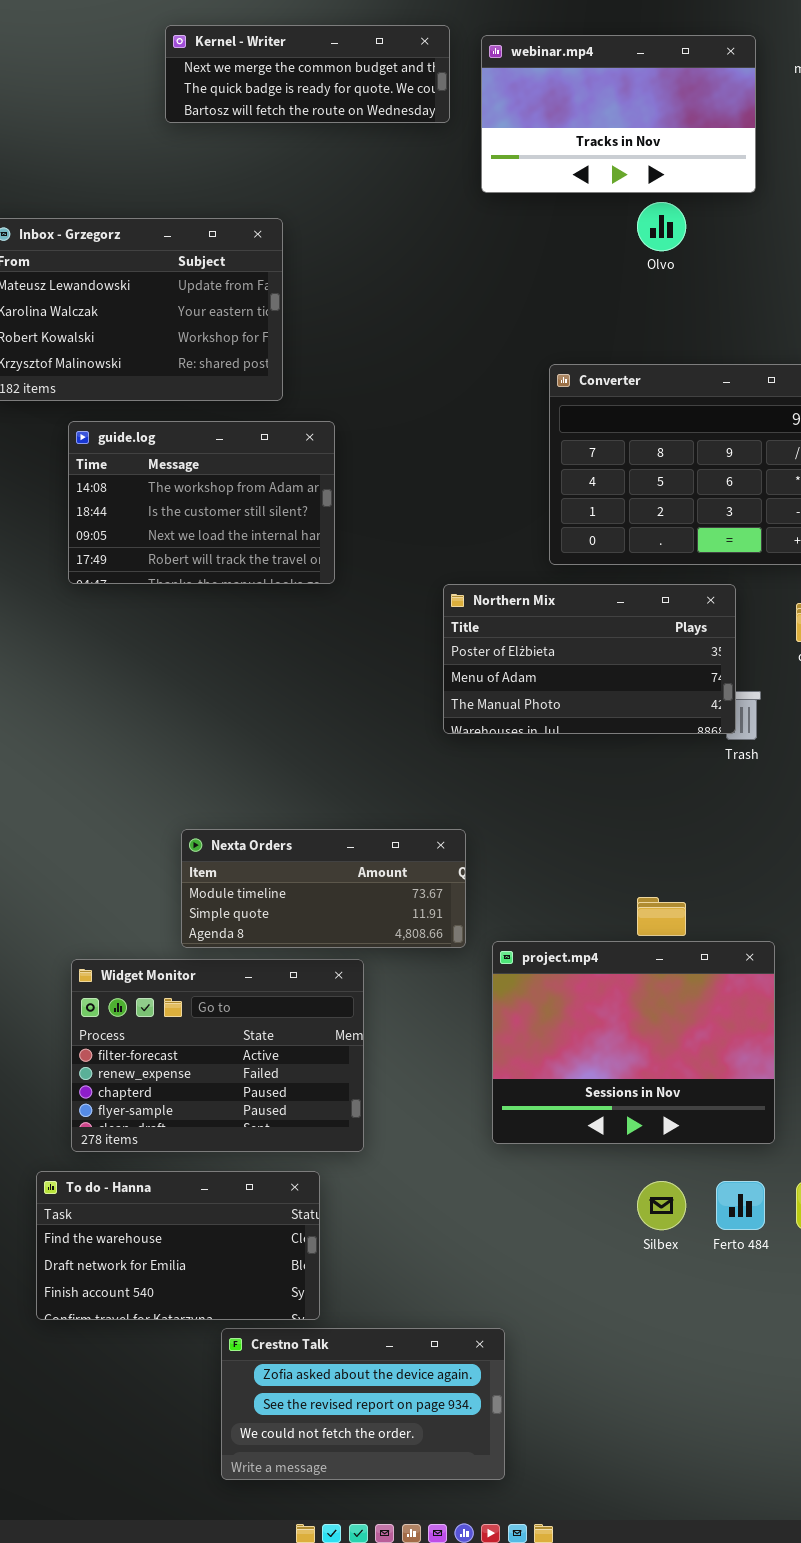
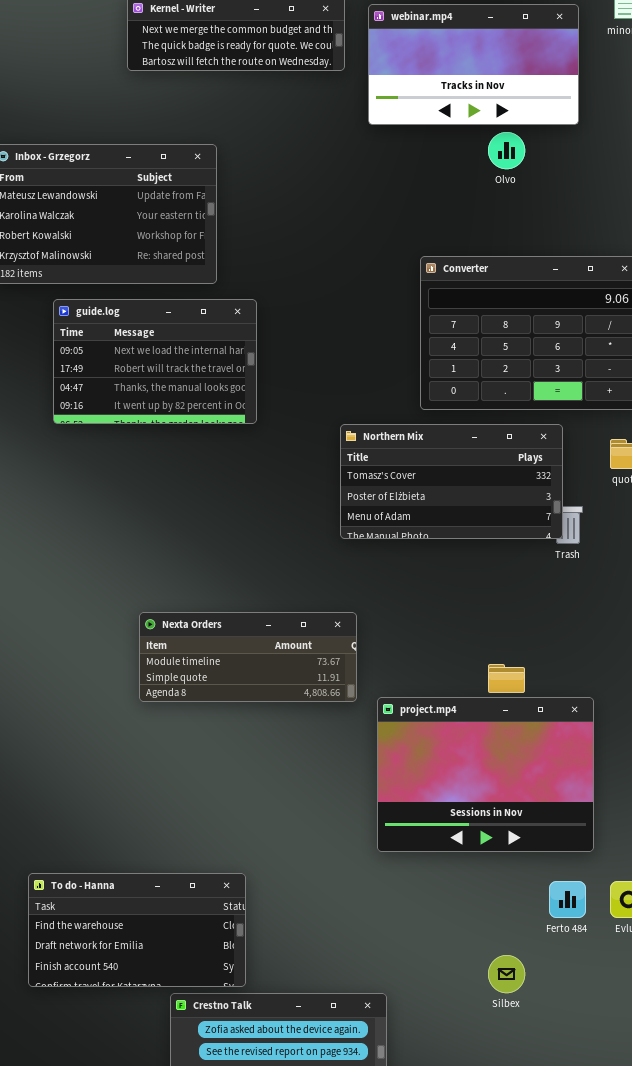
guide.log: [68,421,335,584] -> [53,299,257,424], scrolled down 2 rows
Northern Mix: [443,584,736,734] -> [340,424,563,539], scrolled up 1 row
Widget Monitor: [71,959,364,1152] -> none, closed
Silbex: [637,1181,686,1230] -> [488,955,525,993], moved

